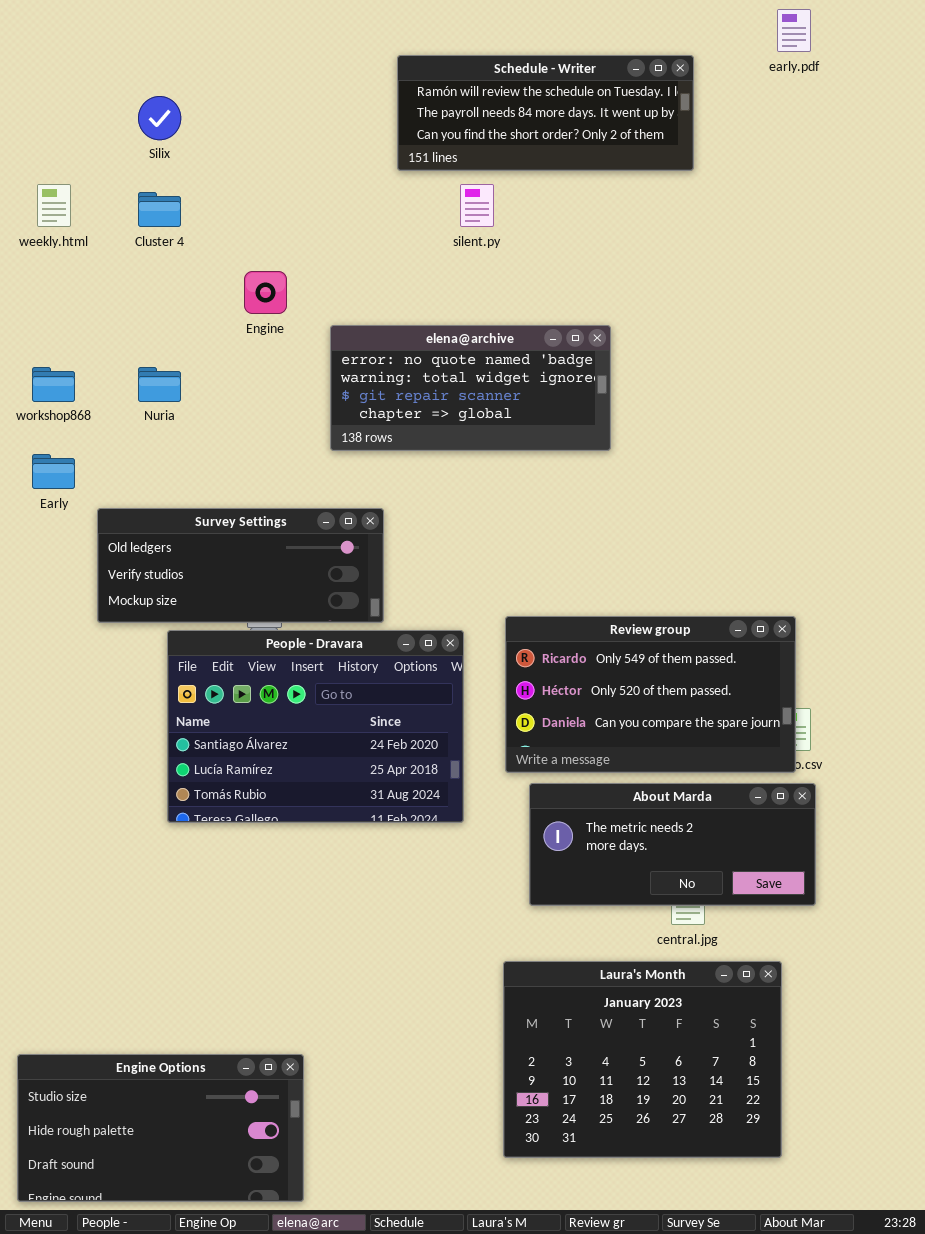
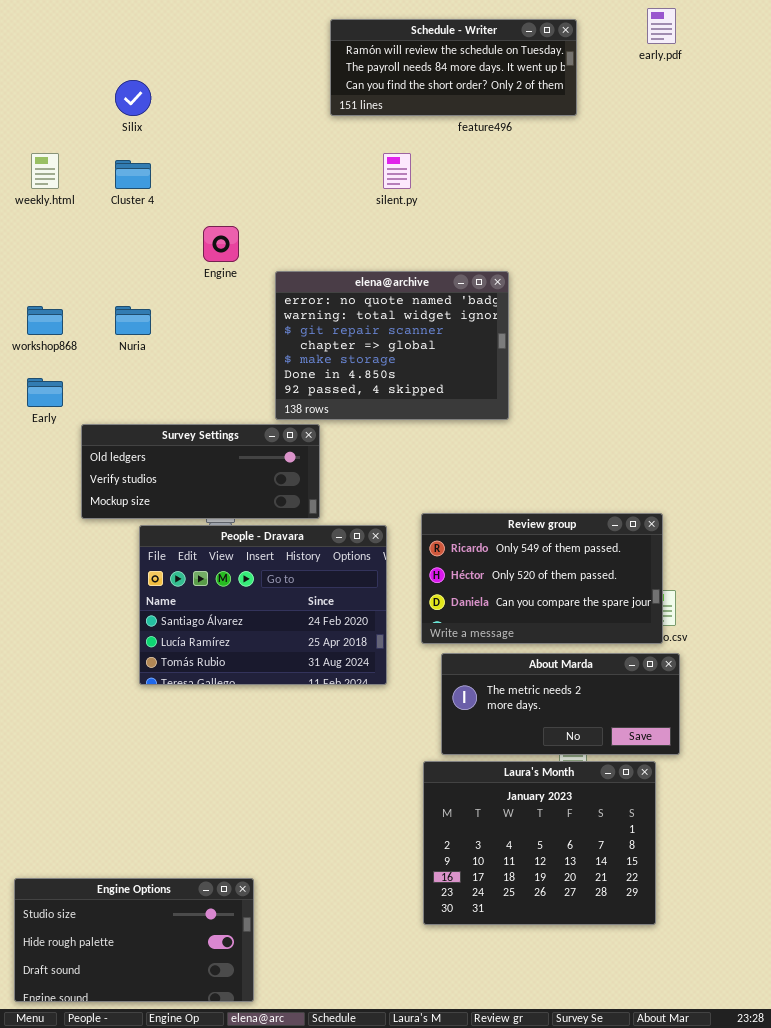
Schedule - Writer: [397,55,694,171] -> [330,19,577,116], moved
elena@archive: [330,325,611,451] -> [275,271,509,420], resized
Laura's Month: [503,961,782,1158] -> [423,761,656,925], moved

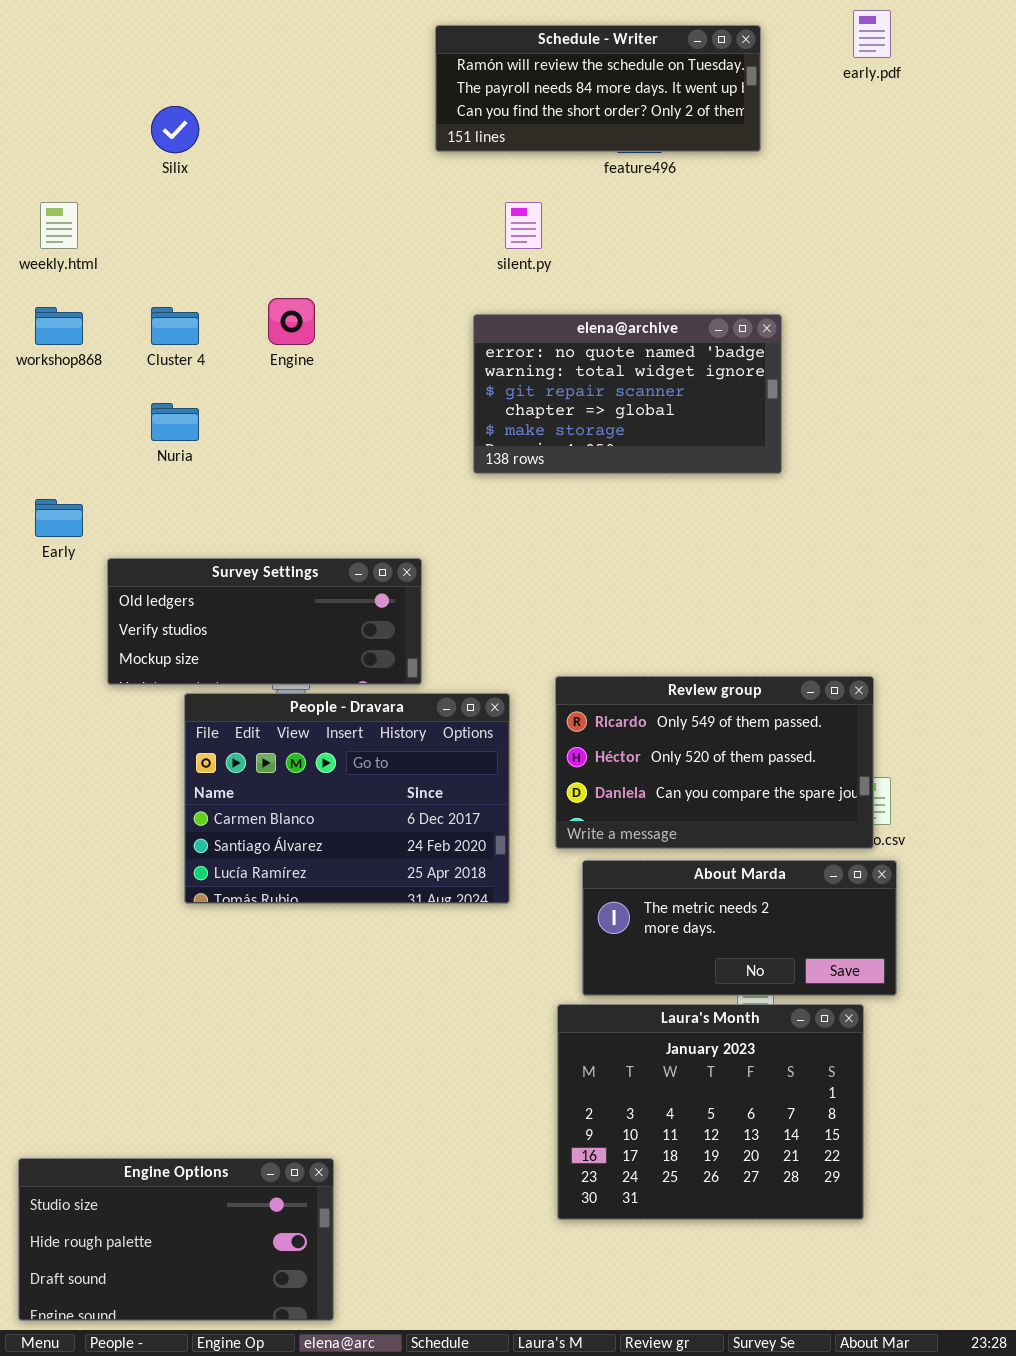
Cluster 4: [115,160,151,189] -> [151,307,199,345], moved
elena@archive: [275,271,509,420] -> [473,314,782,474], moved, resized
workshop868: [27,306,63,335] -> [35,307,83,345], moved
People - Dravara: [139,525,387,685] -> [184,693,510,904], scrolled up 1 row

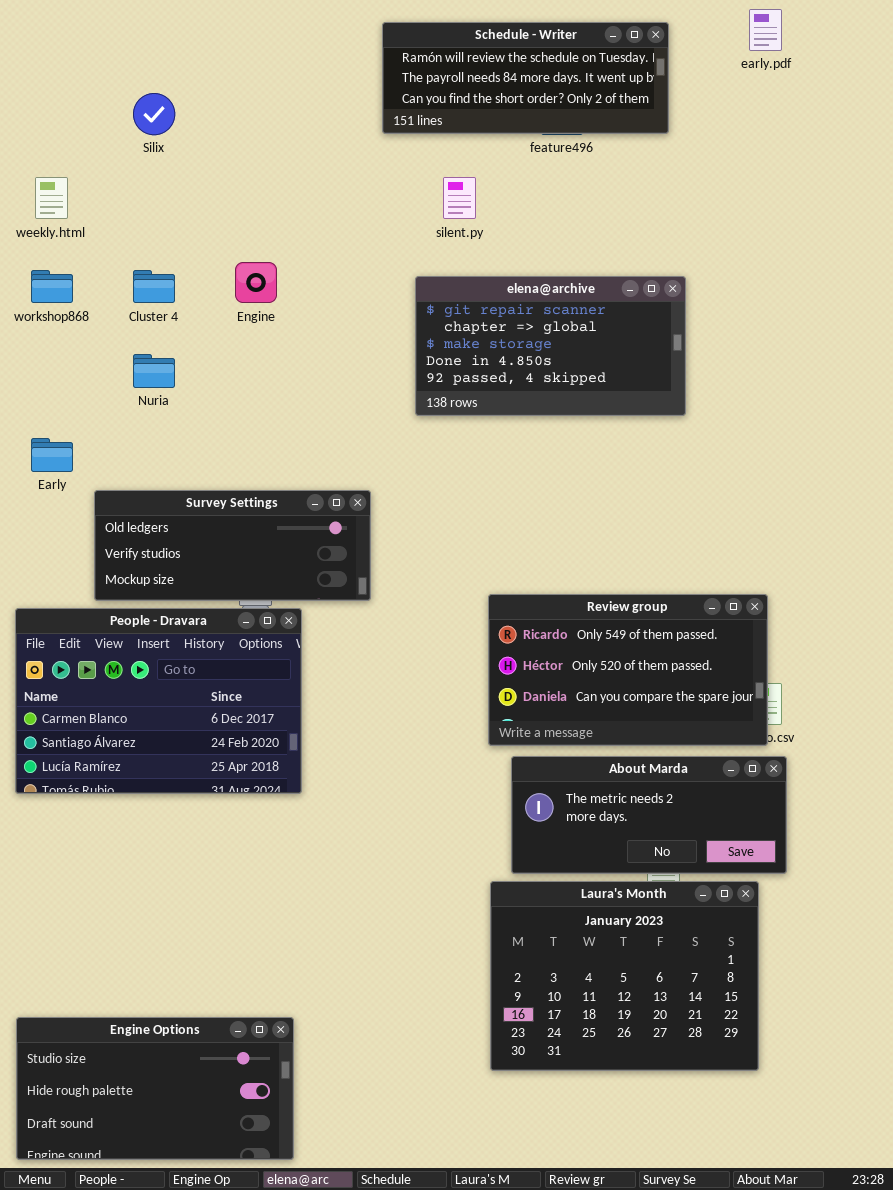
elena@archive: [473,314,782,474] -> [415,276,686,416], scrolled down 2 rows
People - Dravara: [184,693,510,904] -> [15,608,302,794], moved

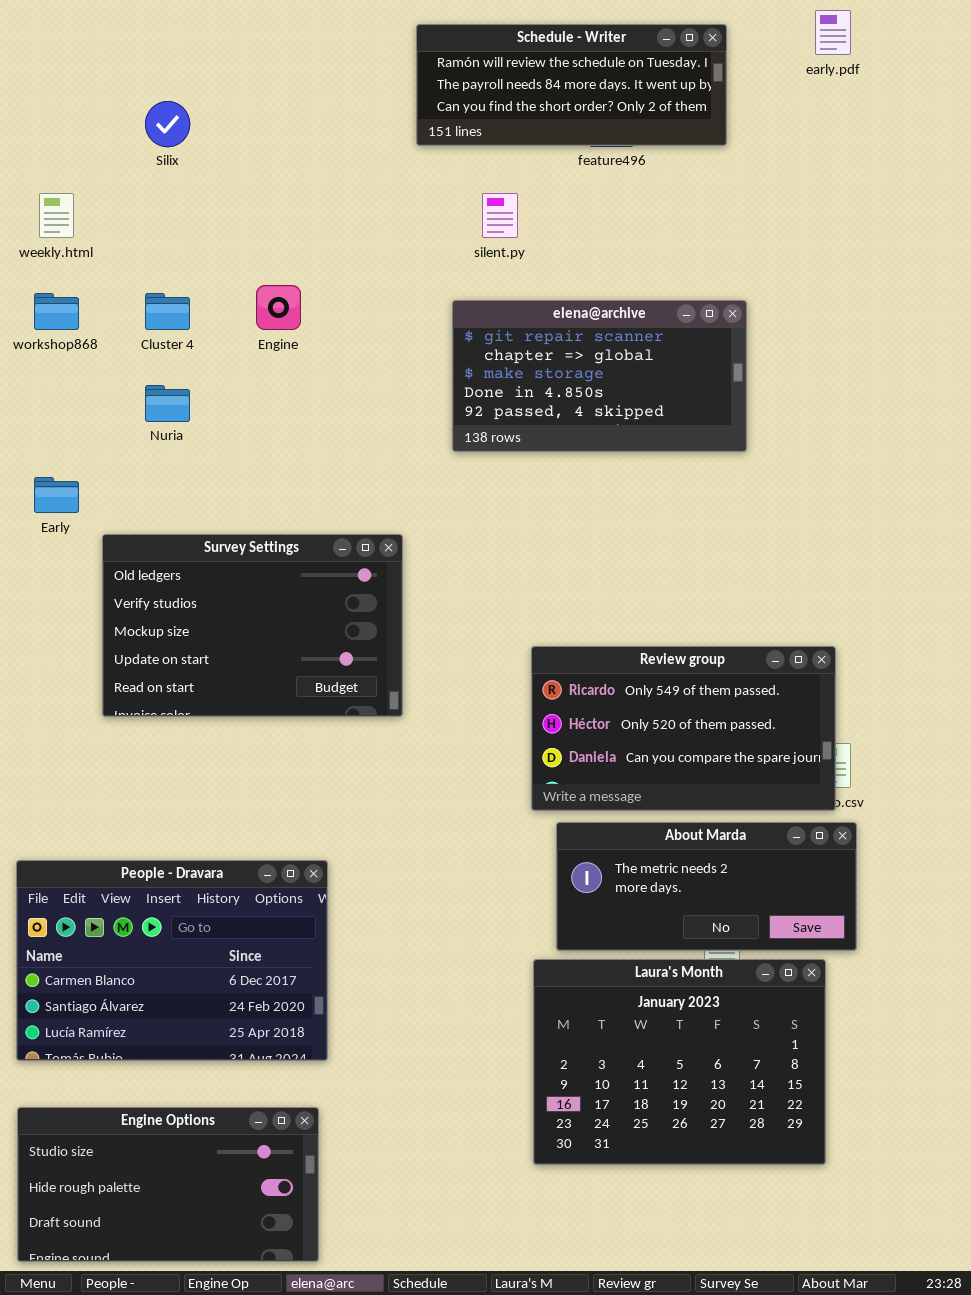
Survey Settings: [94,490,371,601] -> [102,534,403,717], resized
People - Dravara: [15,608,302,794] -> [16,860,328,1061], moved

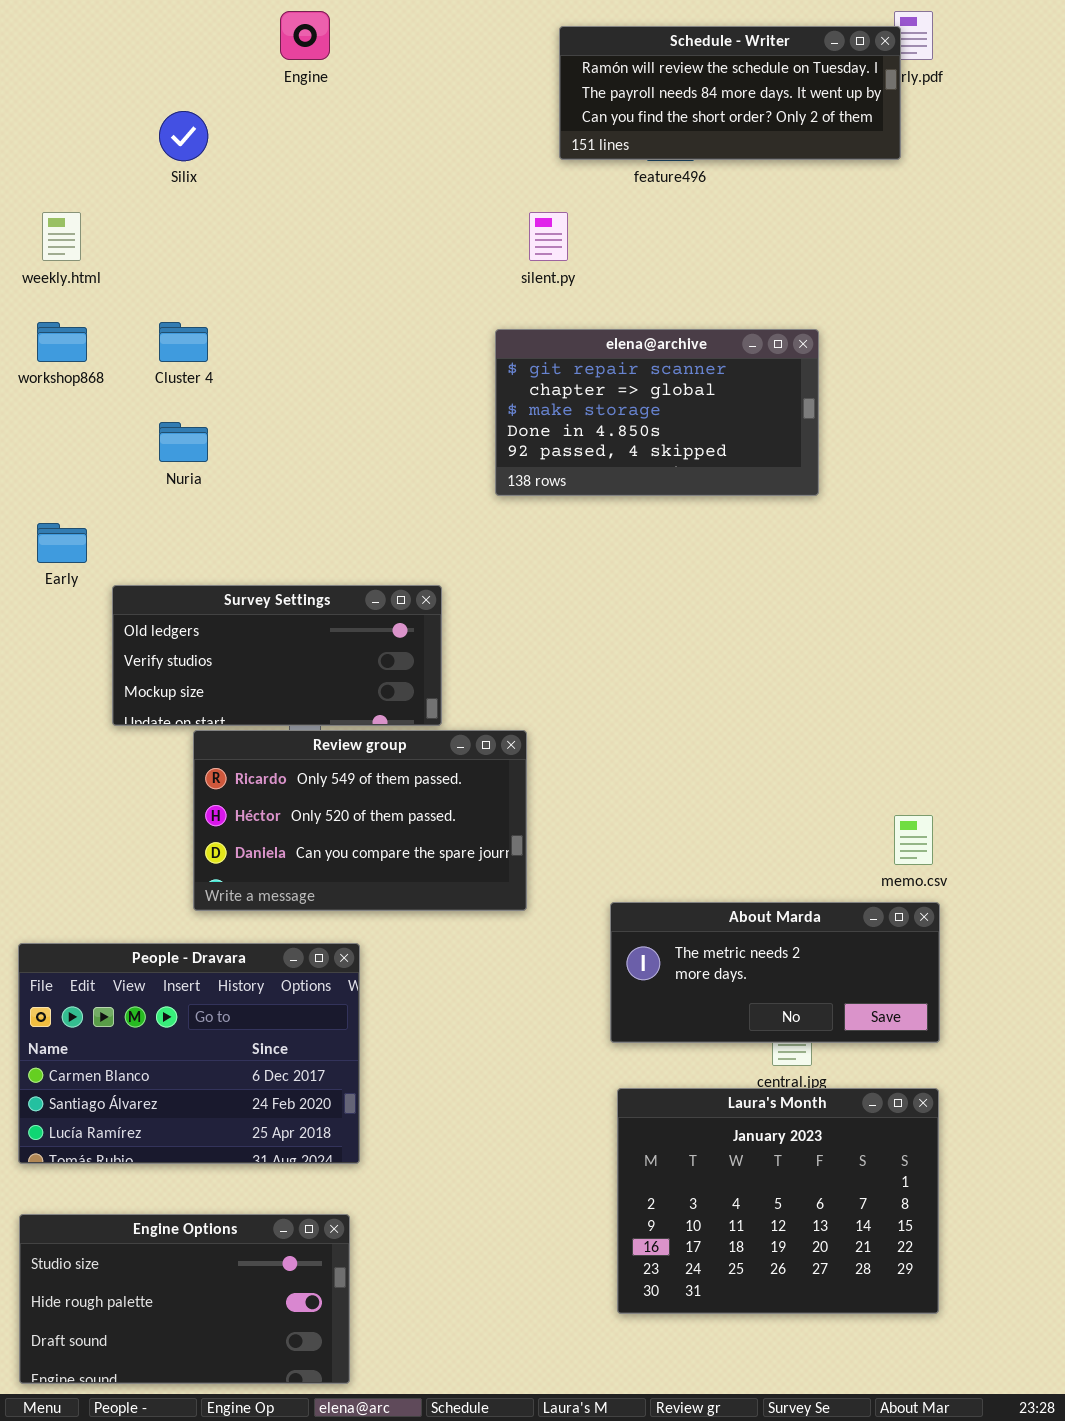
Schedule - Writer: [416,24,727,146] -> [559,26,901,160], moved
Engine: [256,285,301,330] -> [280,11,330,60], moved
Survey Settings: [102,534,403,717] -> [112,585,442,726], resized
Review group: [531,646,836,811] -> [193,730,527,911], moved
Laura's Month: [533,959,826,1165] -> [617,1088,939,1314], moved

